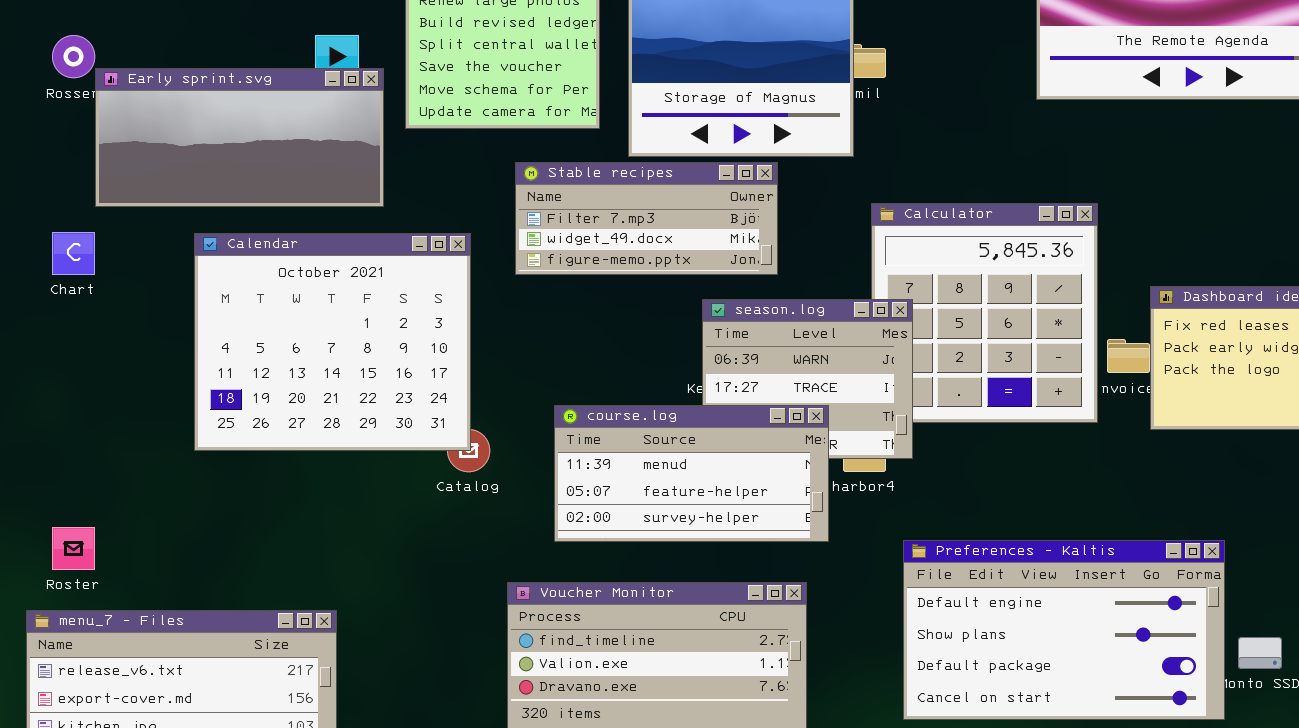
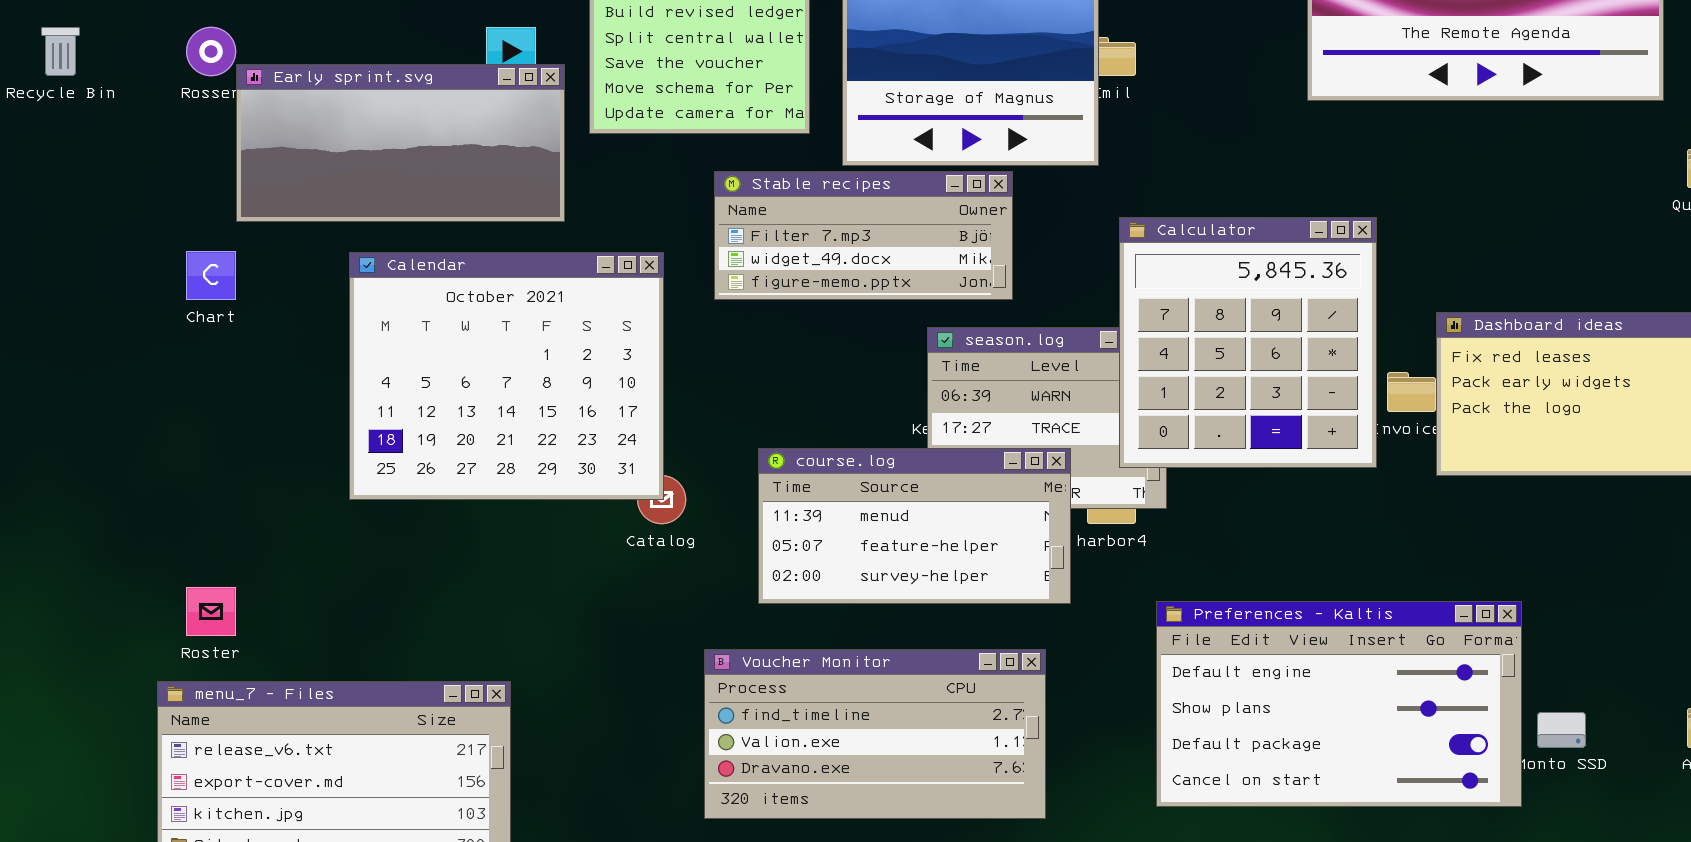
Calculator: [871,203,1098,423] -> [1119,217,1377,468], raised

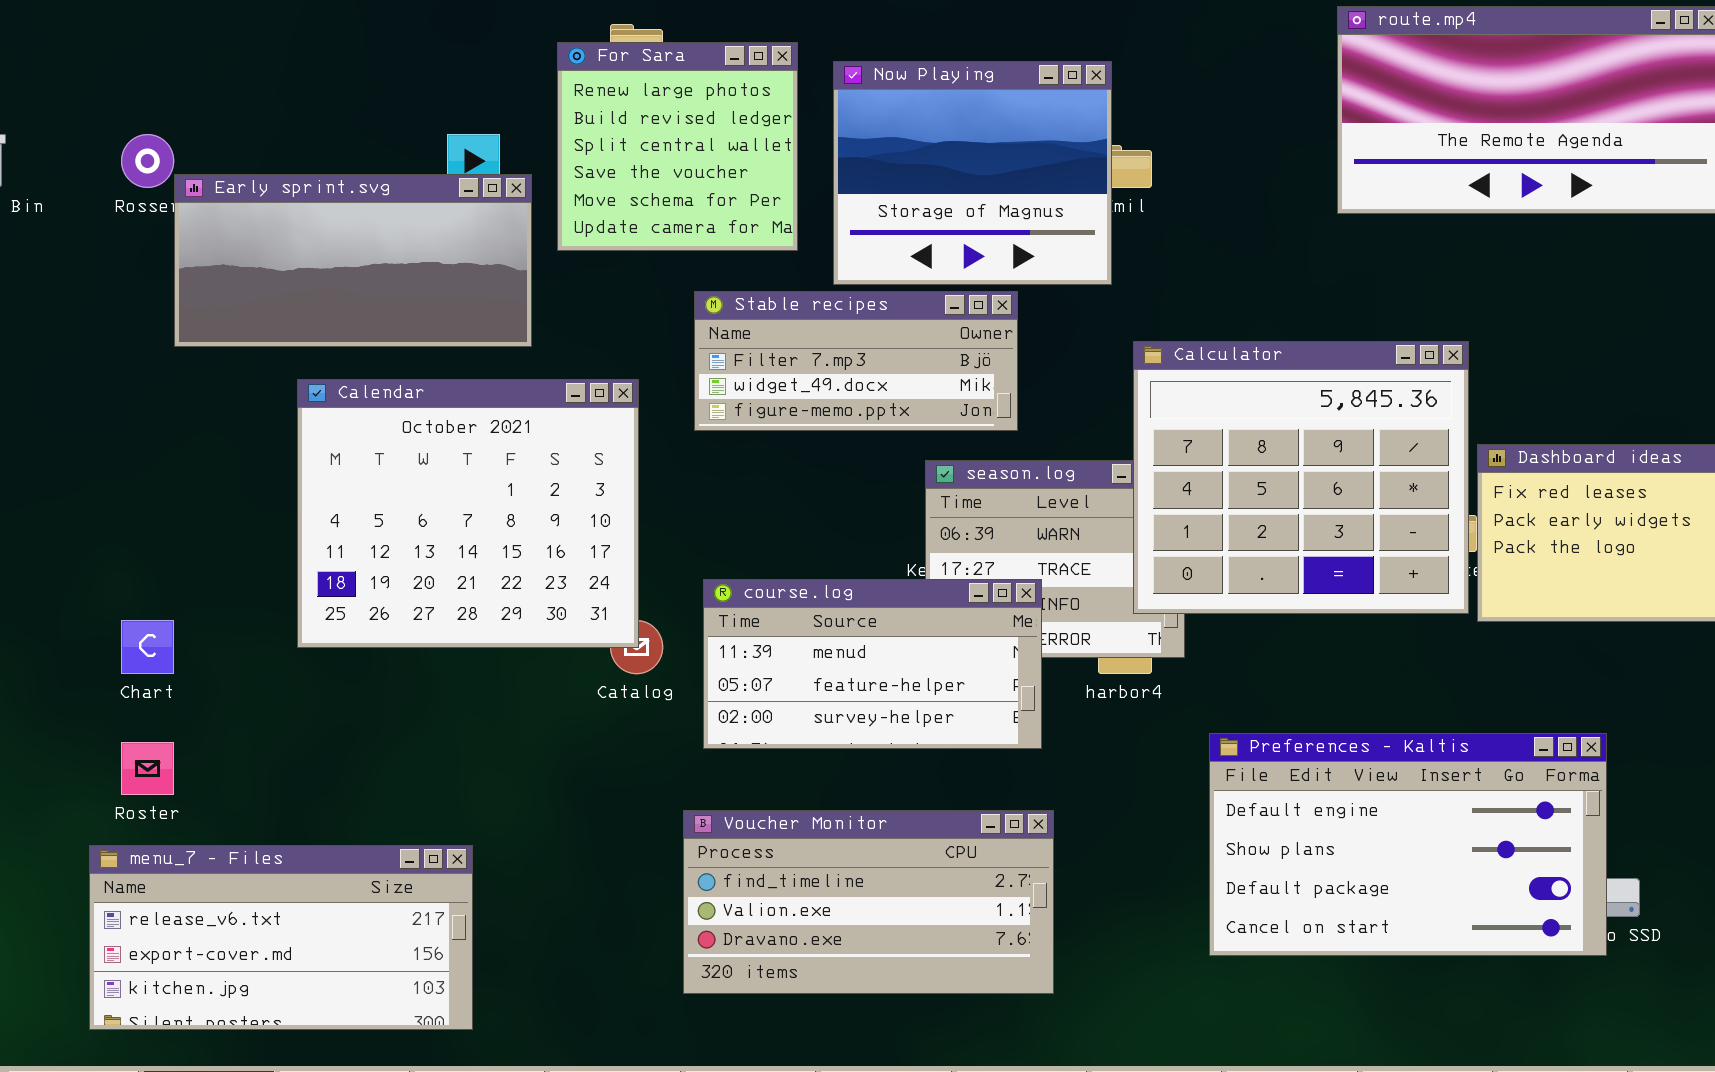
Calculator: [1119,217,1377,468] -> [1133,341,1469,614], resized
Chart: [186,251,236,300] -> [121,620,174,674], moved
course.log: [758,448,1071,604] -> [703,579,1042,749], moved
Preferences - Kaltis: [1156,601,1522,807] -> [1209,733,1607,956], moved

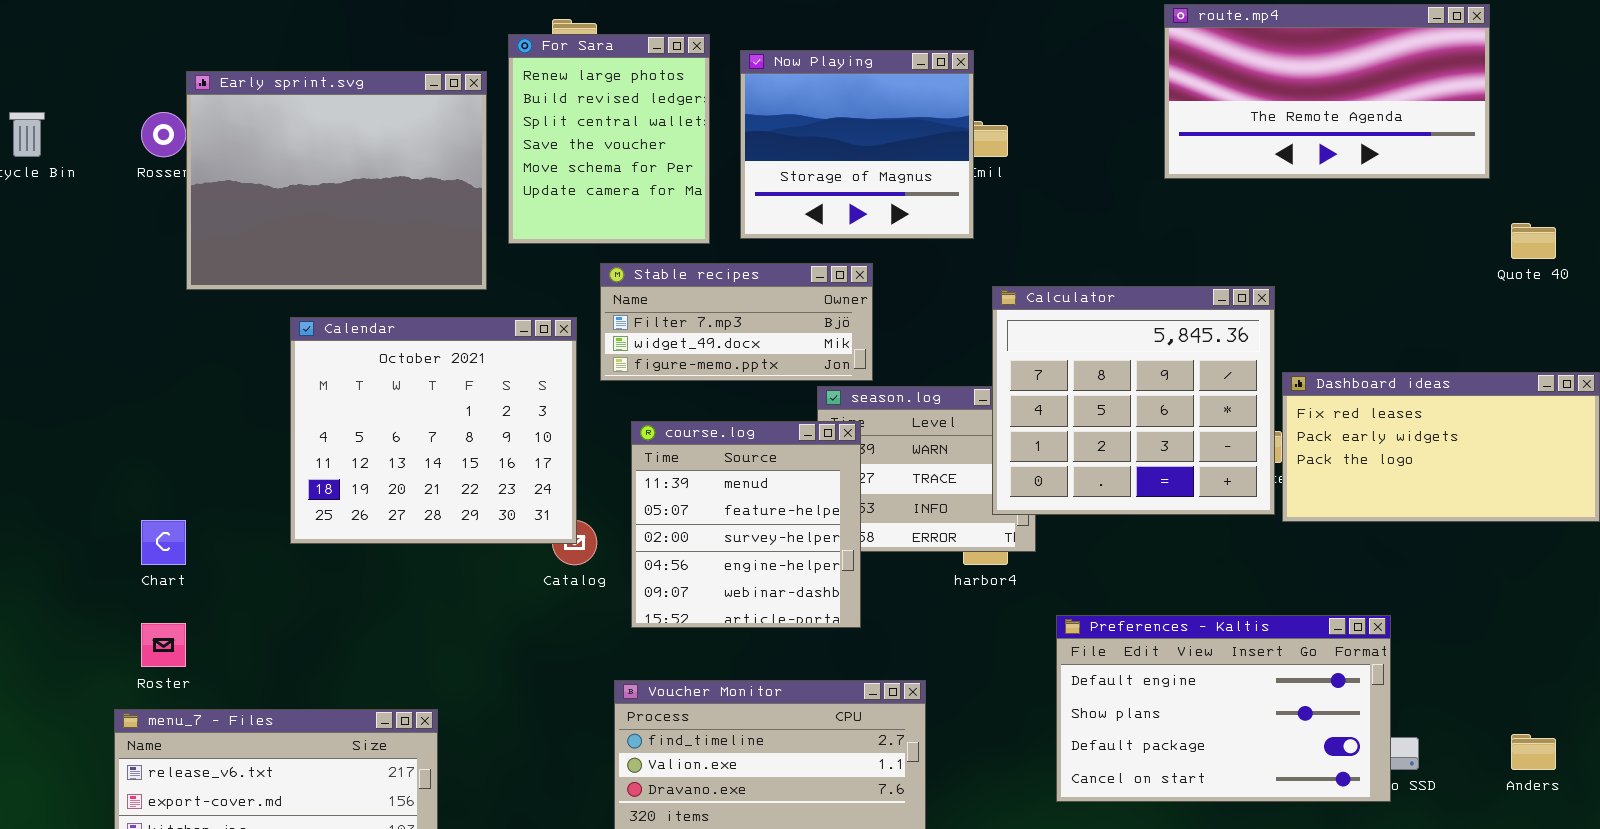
For Sara: [557,42,798,251] -> [508,34,710,244], resized
Early sprint.svg: [174,174,532,347] -> [186,71,487,290], resized
Stable recipes: [694,291,1018,431] -> [600,263,873,381], moved
course.log: [703,579,1042,749] -> [631,421,861,628], resized

